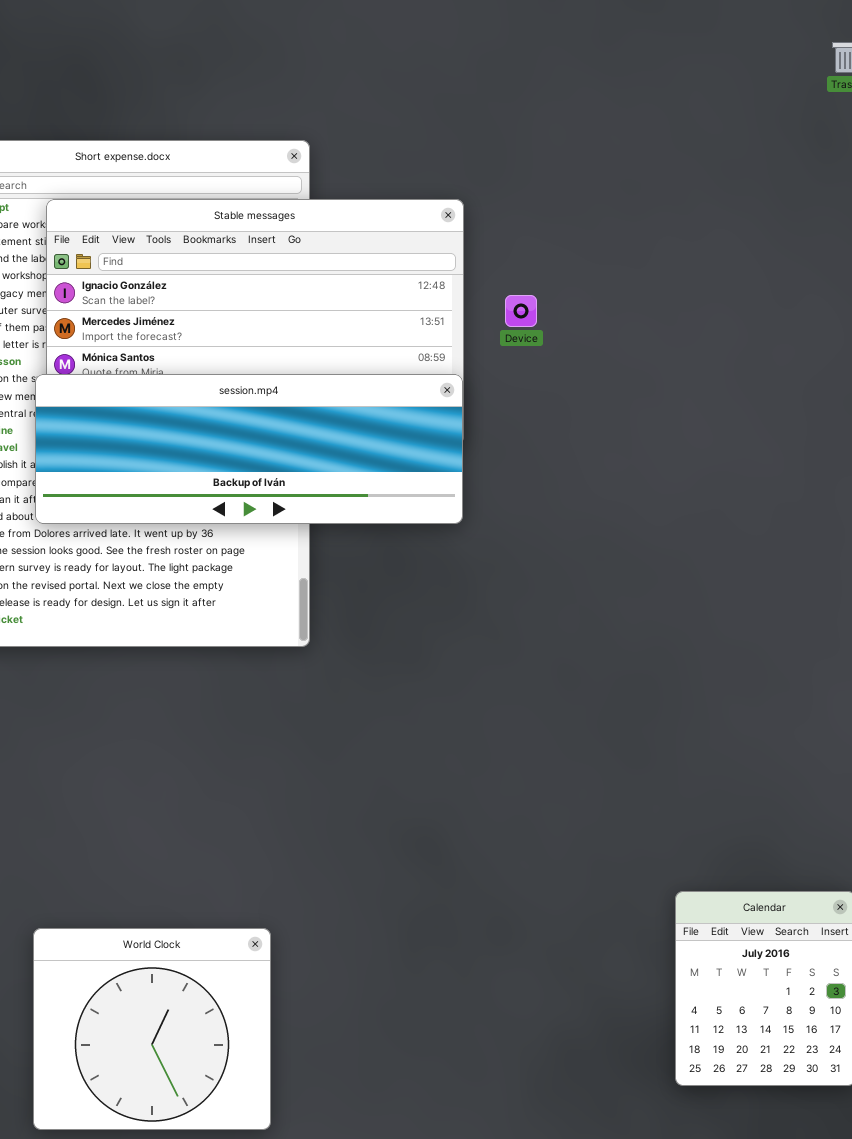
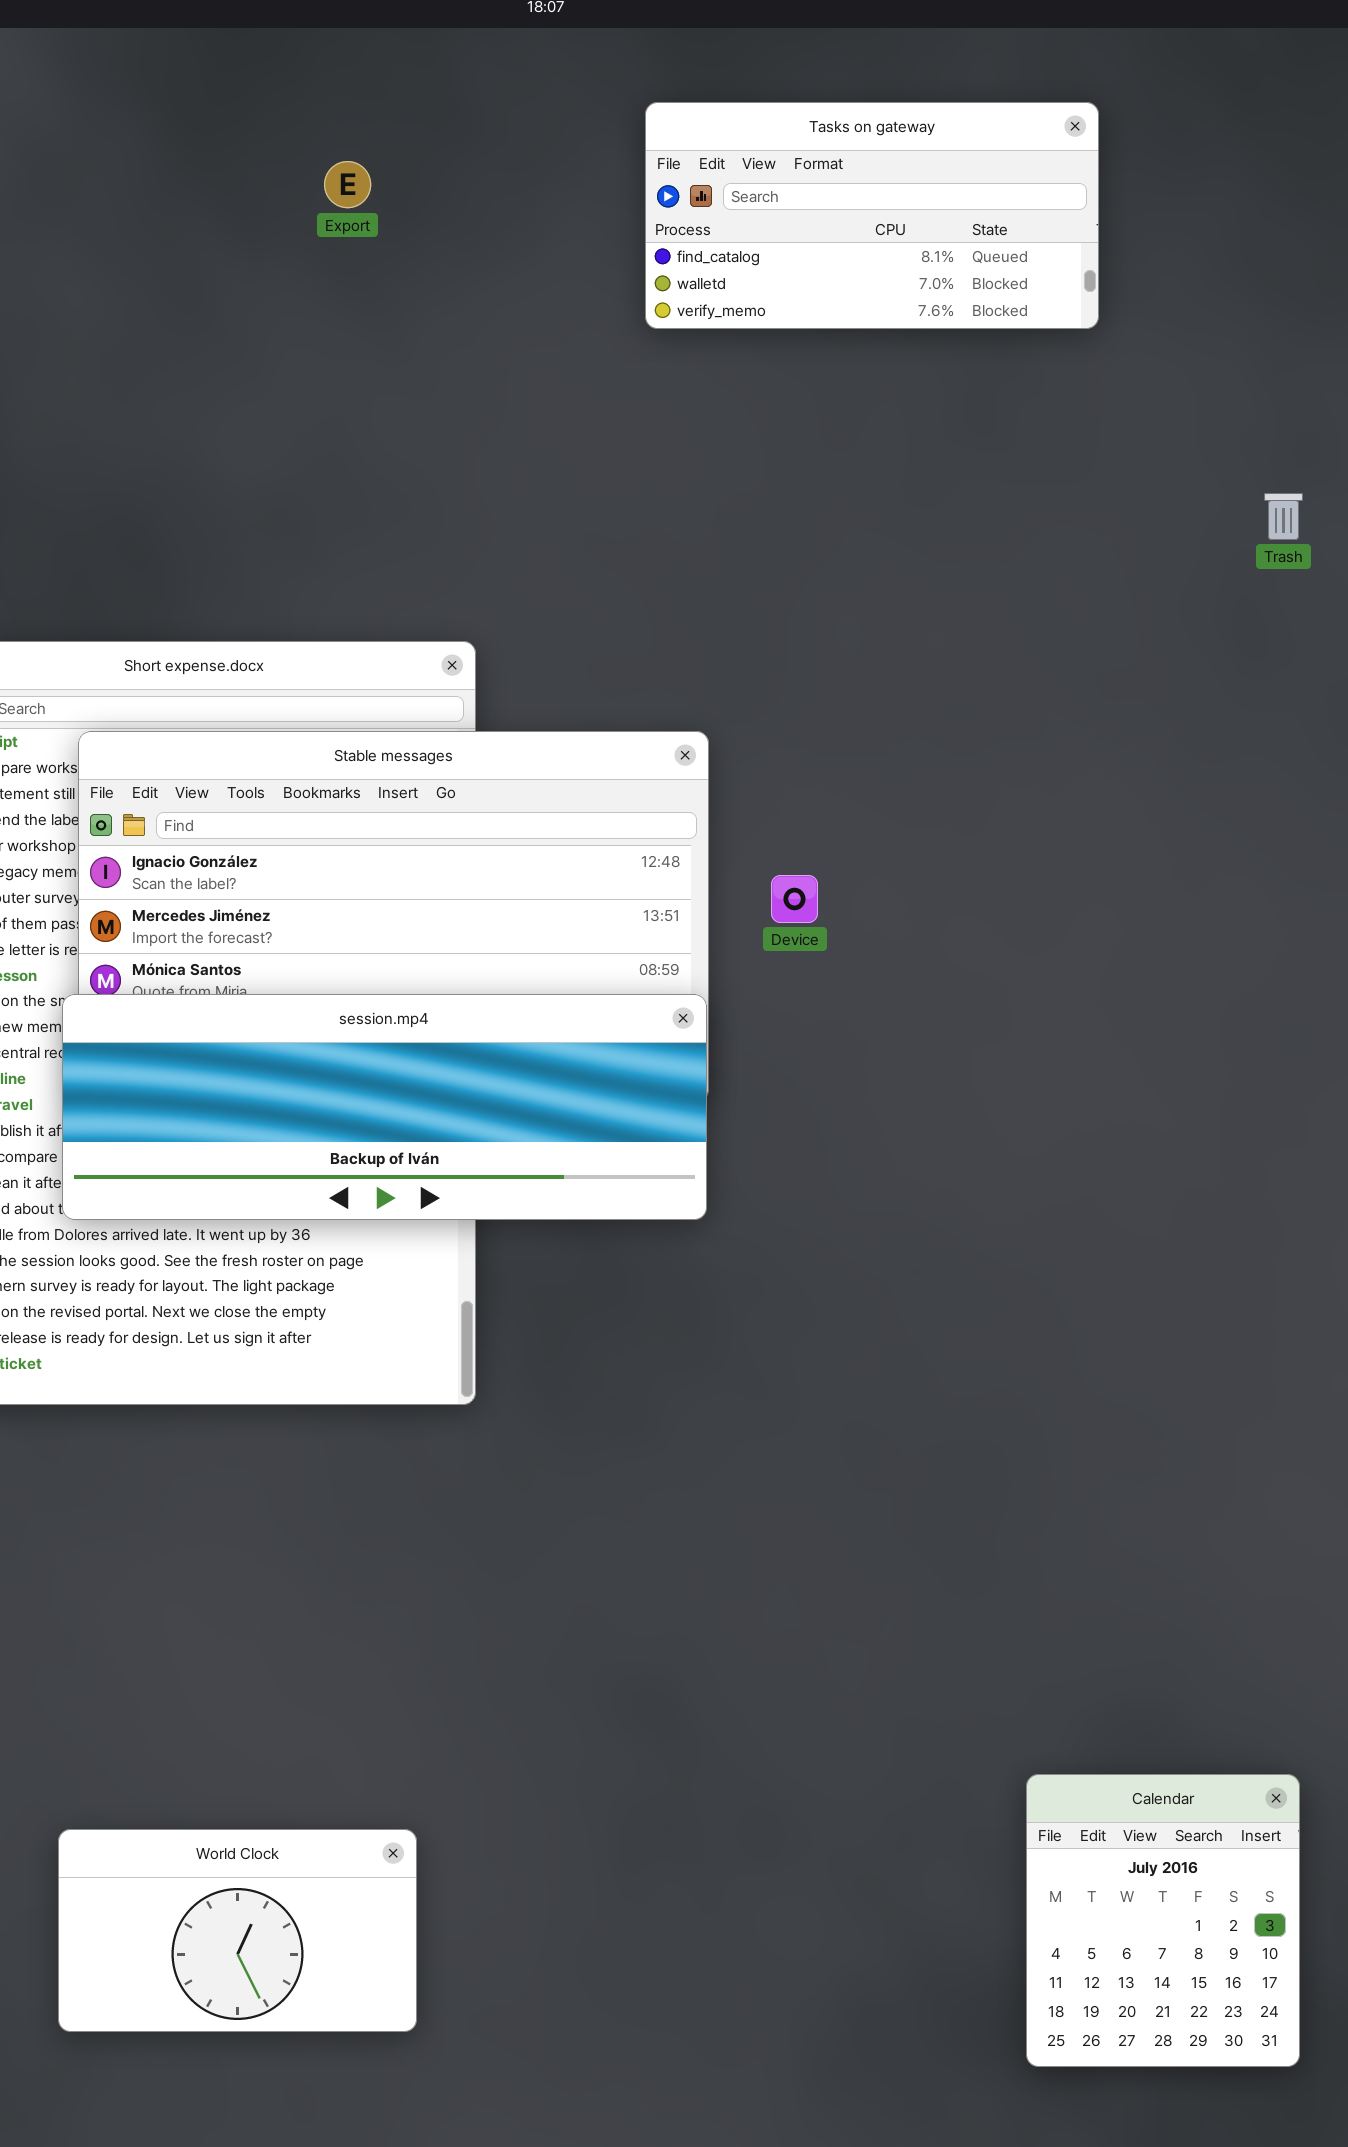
World Clock: [33,928,271,1130] -> [58,1829,417,2032], resized

